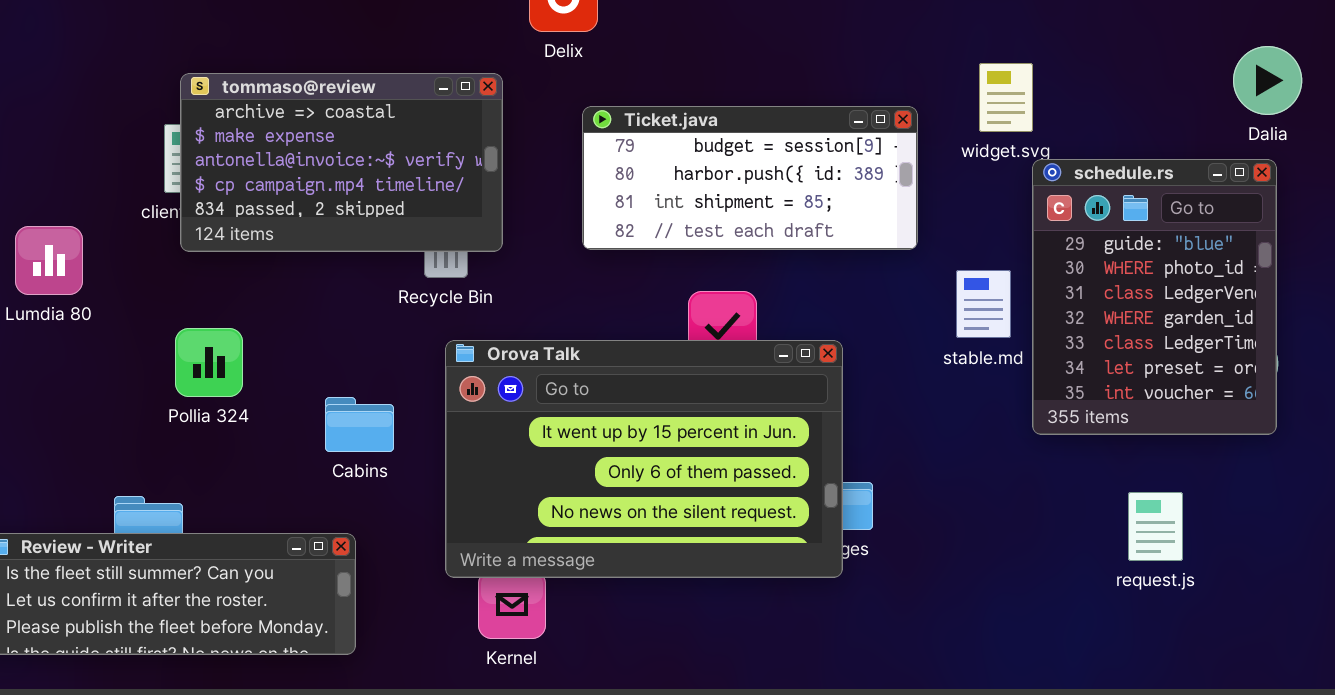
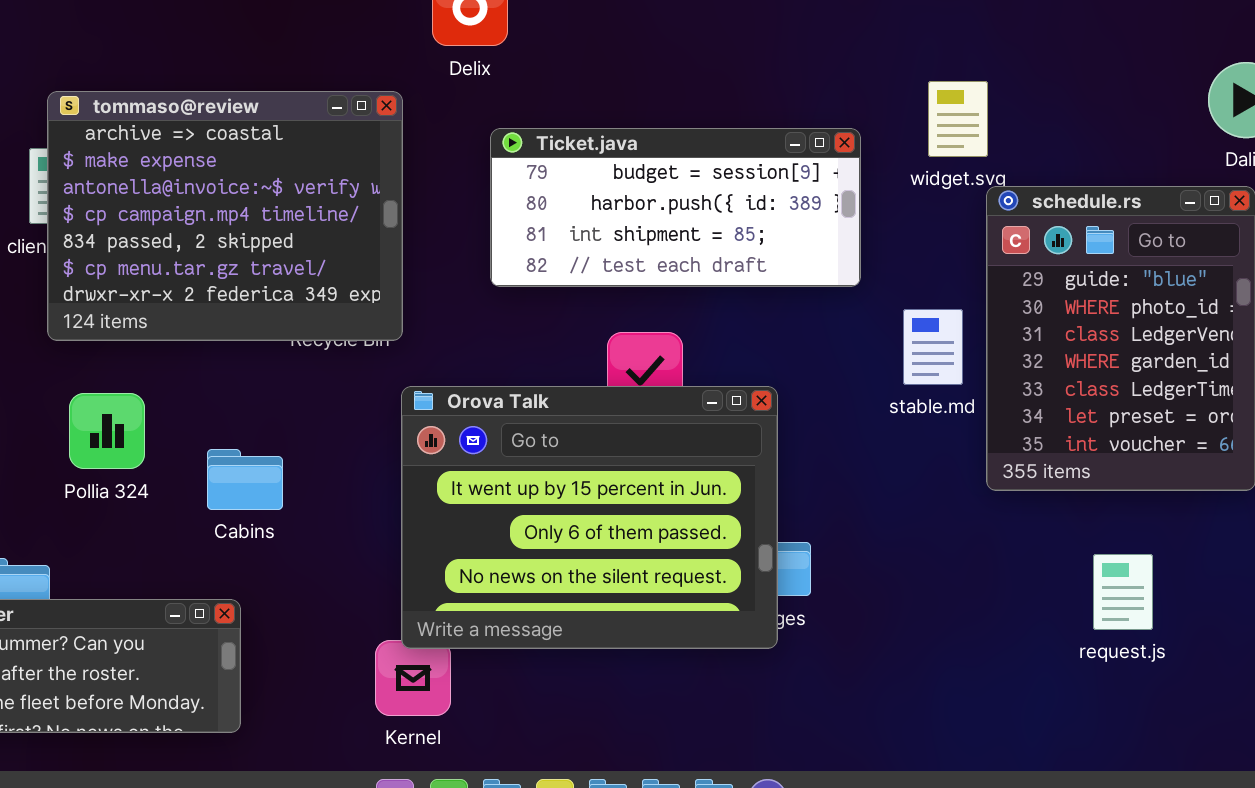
tommaso@review: [180,73,503,252] -> [47,91,403,341], resized
Pollia 324: [175,328,243,397] -> [69,393,145,469], moved
Orova Talk: [445,340,843,578] -> [401,386,778,649], resized

